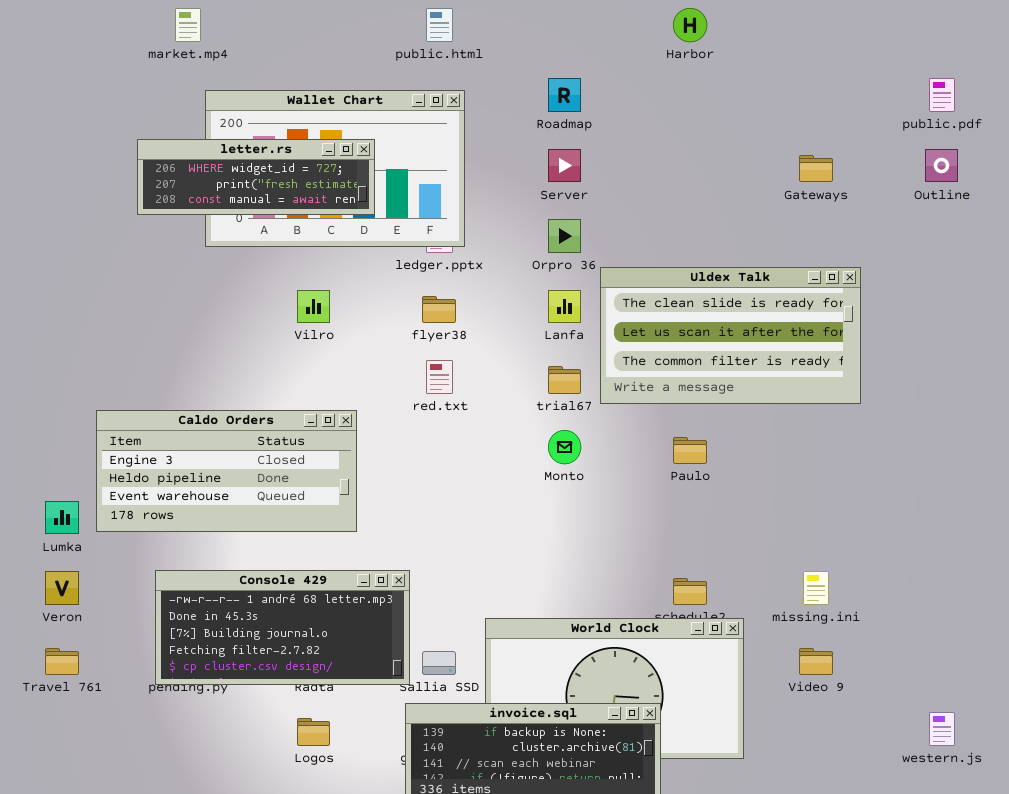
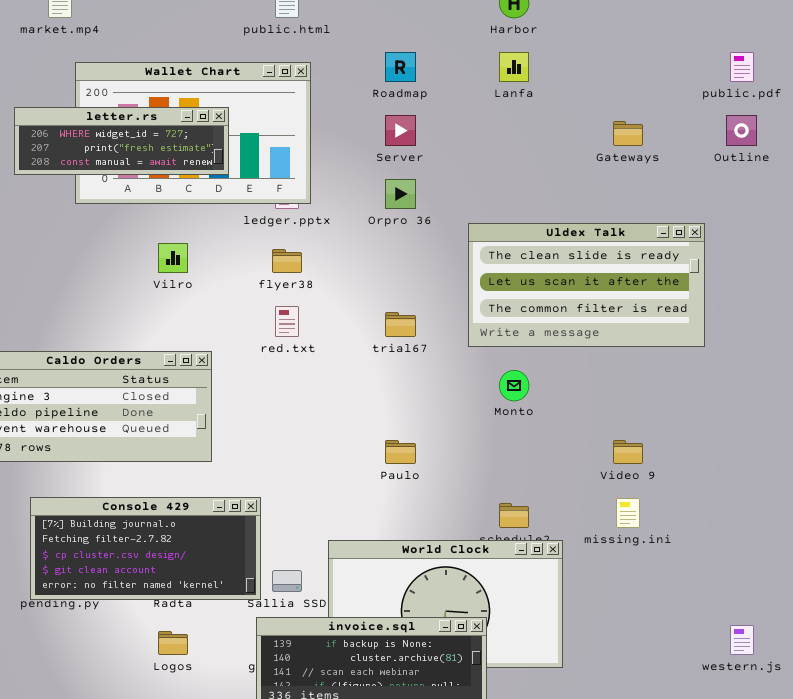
Uldex Talk: [600,267,861,404] -> [468,223,705,347], moved
Lanfa: [548,290,581,323] -> [499,52,529,82], moved
Monto: [548,430,581,464] -> [499,370,529,401], moved
Paulo: [673,437,707,464] -> [385,440,416,464], moved
Console 429: [155,570,410,685] -> [30,497,261,600], scrolled down 2 rows
Video 9: [799,648,833,675] -> [613,440,643,464], moved

